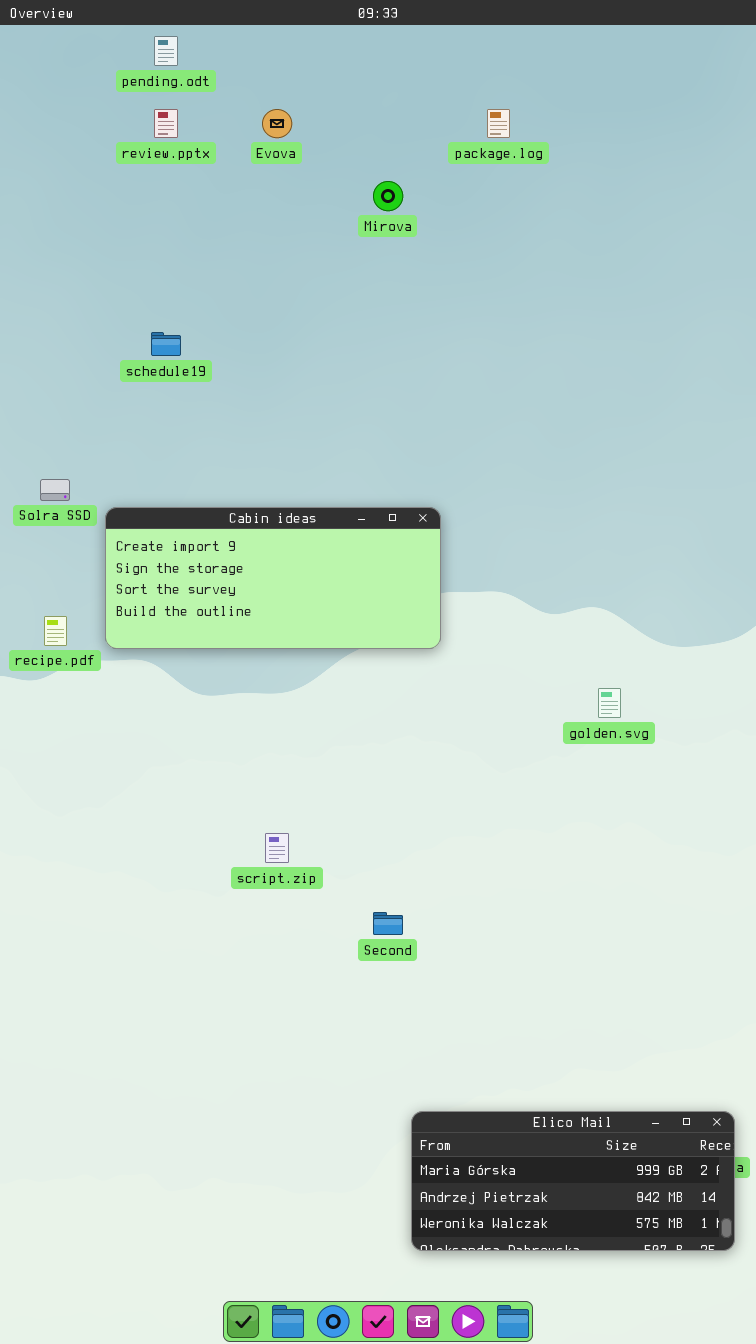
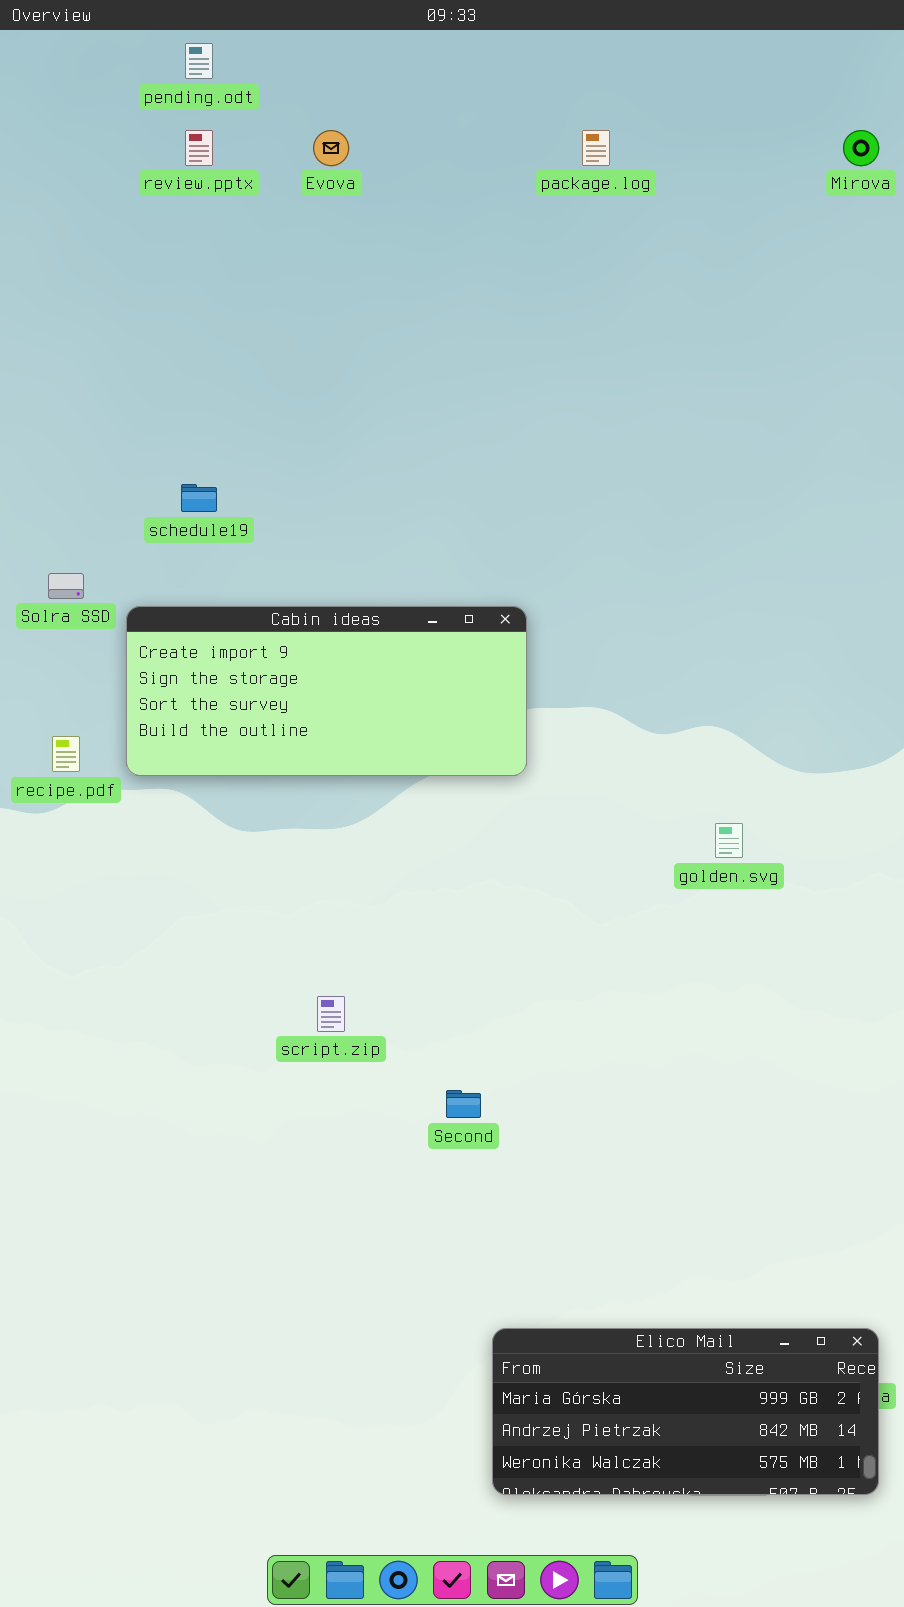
Mirova: [373,181,403,211] -> [843,130,879,166], moved
schedule19: [151,332,181,356] -> [181,484,217,512], moved

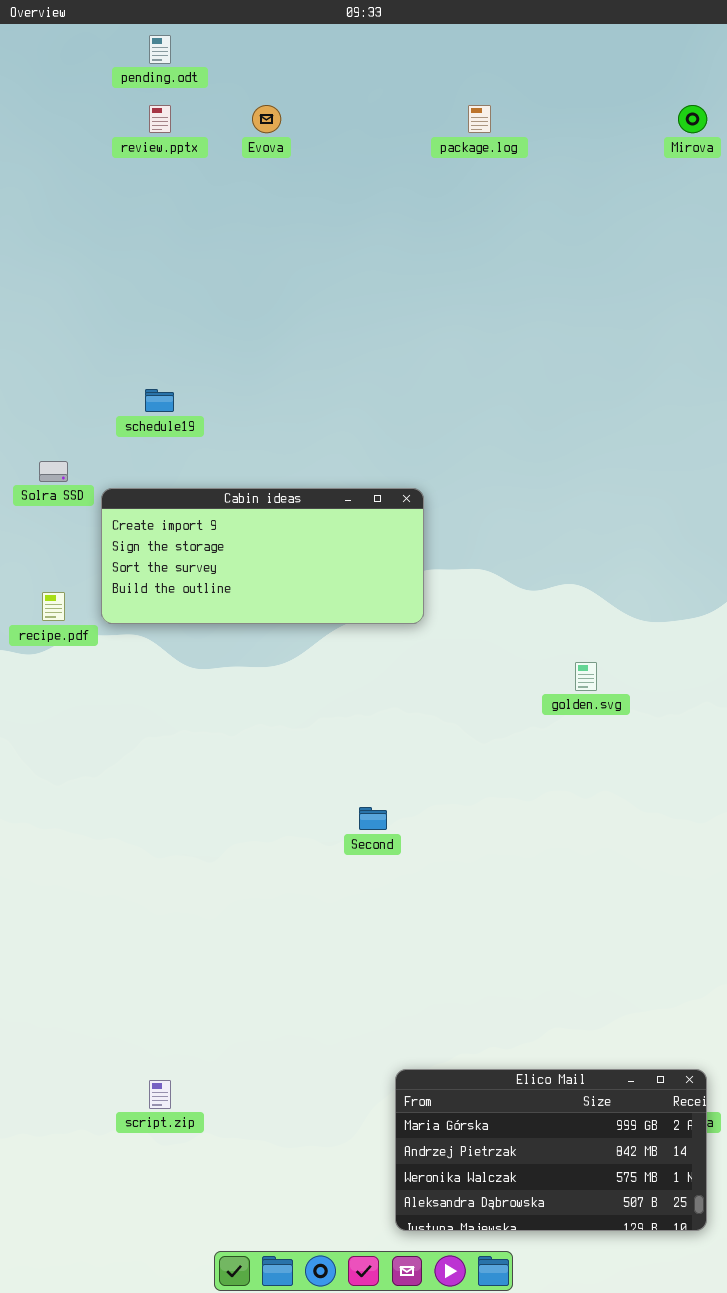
script.zip: [317,996,345,1032] -> [149,1080,171,1109], moved
Second: [446,1090,481,1118] -> [359,807,387,830], moved
Elico Mail: [492,1328,879,1495] -> [395,1069,707,1231], resized

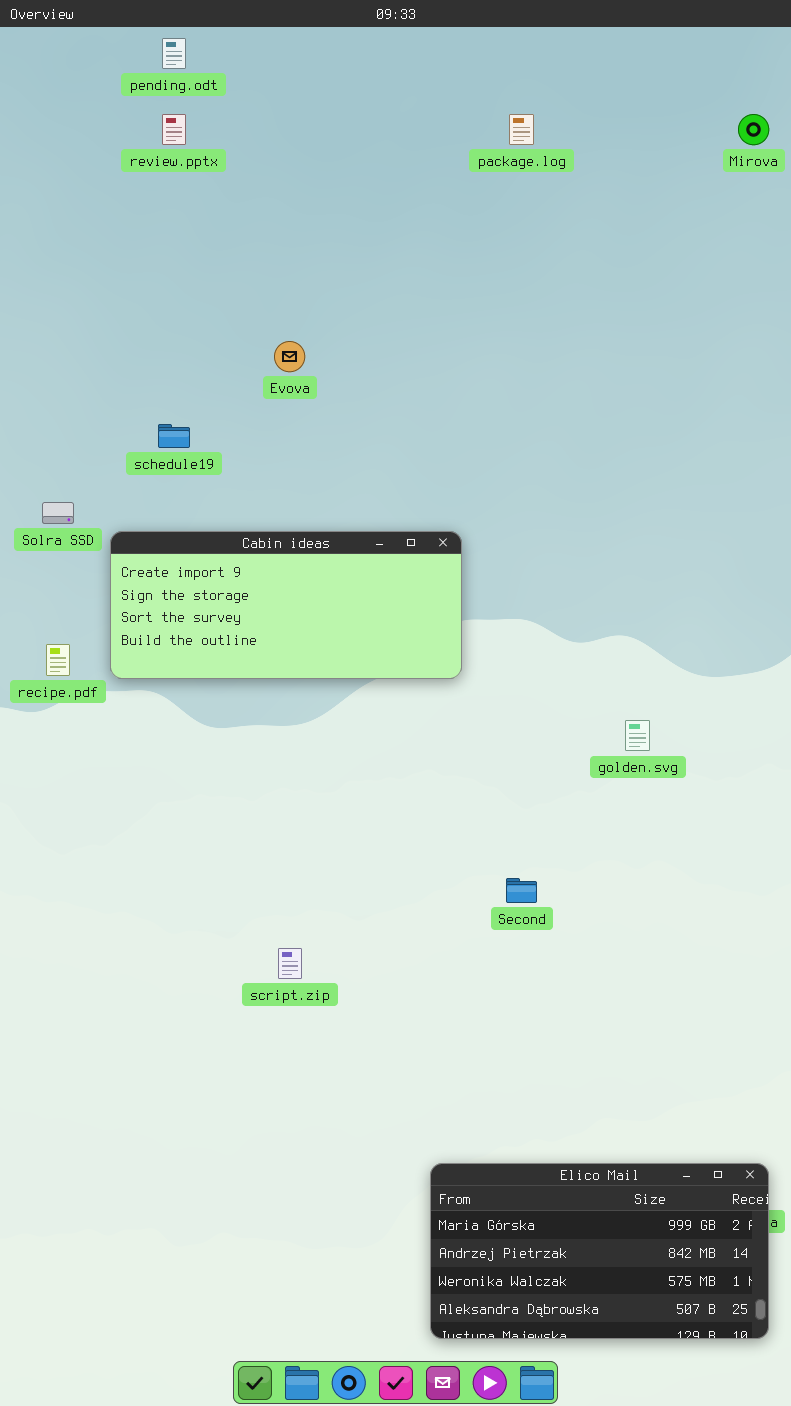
Evova: [252,105,281,133] -> [274,341,305,372], moved
Second: [359,807,387,830] -> [506,878,537,903], moved
script.zip: [149,1080,171,1109] -> [278,948,302,979], moved

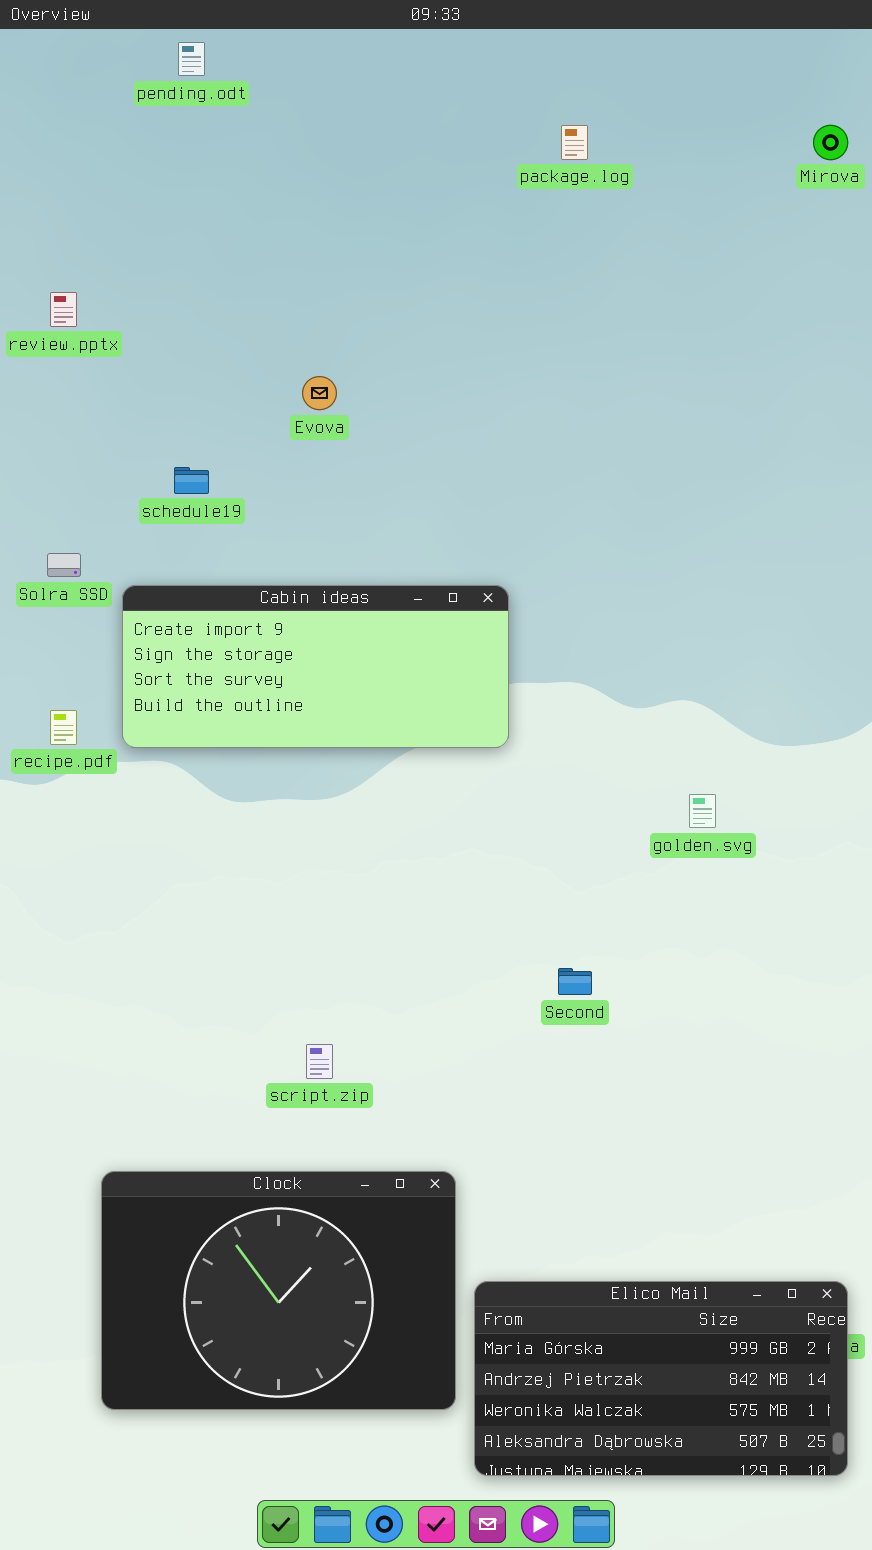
review.pptx: [162,114,186,145] -> [50,292,77,327], moved
Clock: none -> [101,1171,456,1410], opened

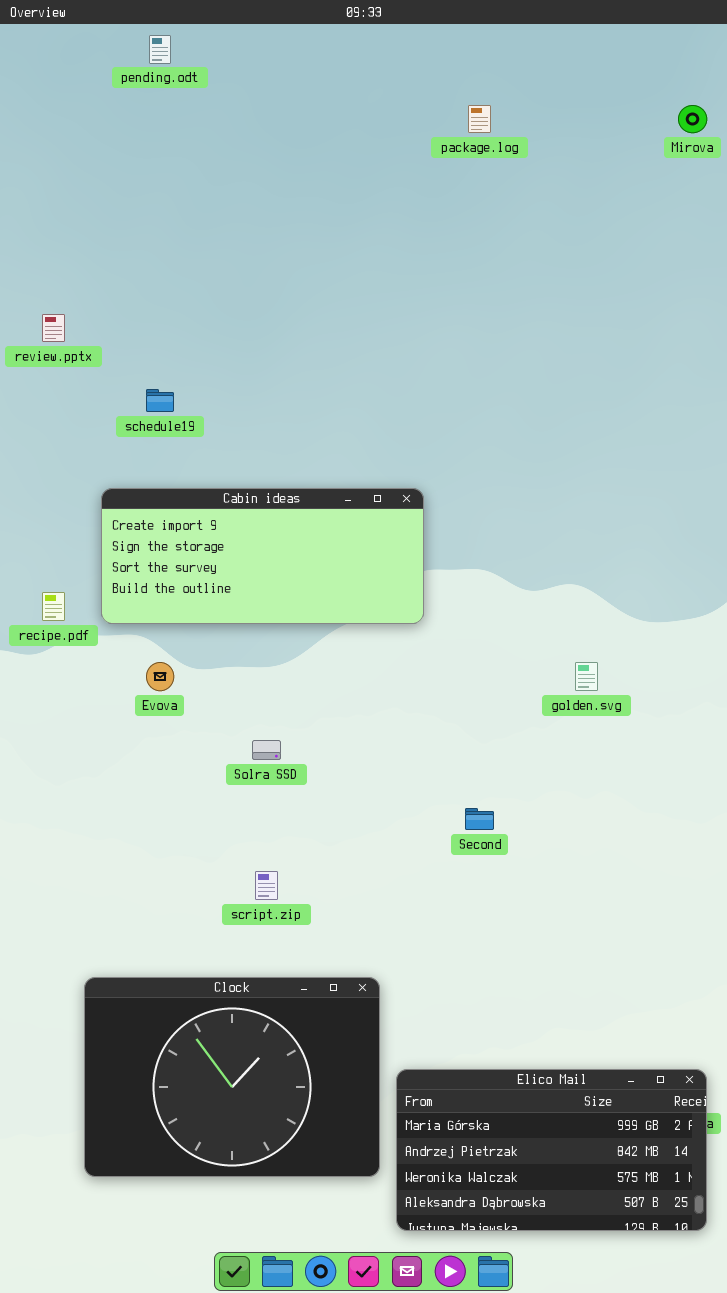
review.pptx: [50,292,77,327] -> [42,314,65,342], moved
Evova: [302,376,337,410] -> [146,662,174,691], moved
Solra SSD: [47,553,81,577] -> [252,740,281,760], moved

